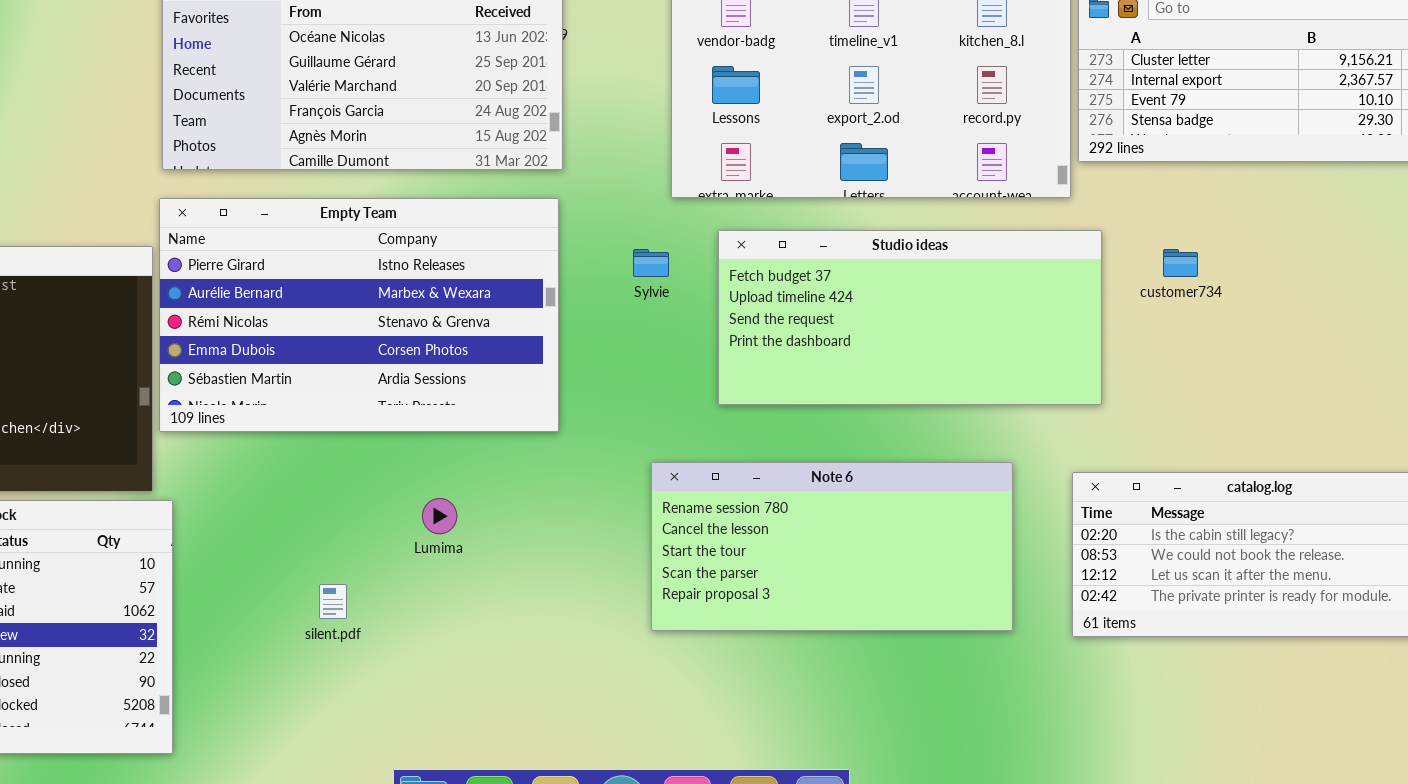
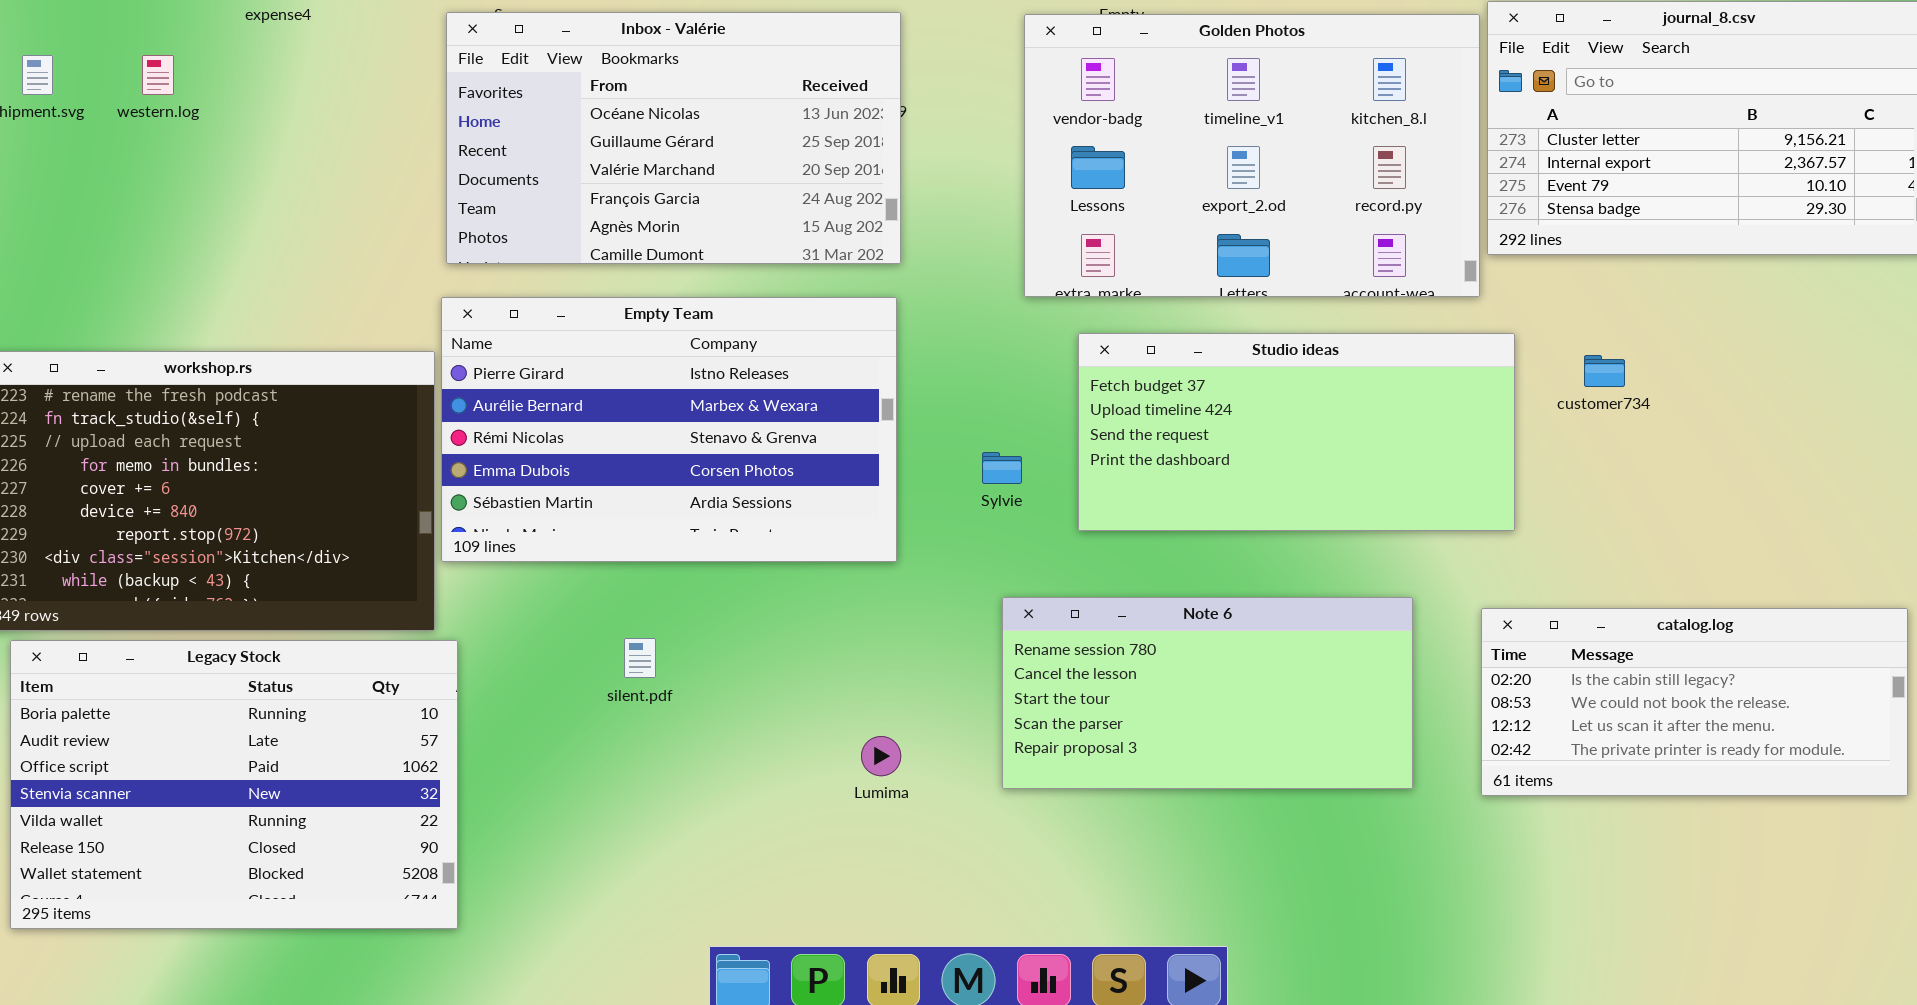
Sylvie: [633,249,669,277] -> [982,452,1022,484], moved
Lumima: [422,498,457,534] -> [861,736,901,776], moved
silent.pdf: [319,584,347,619] -> [624,638,656,678], moved

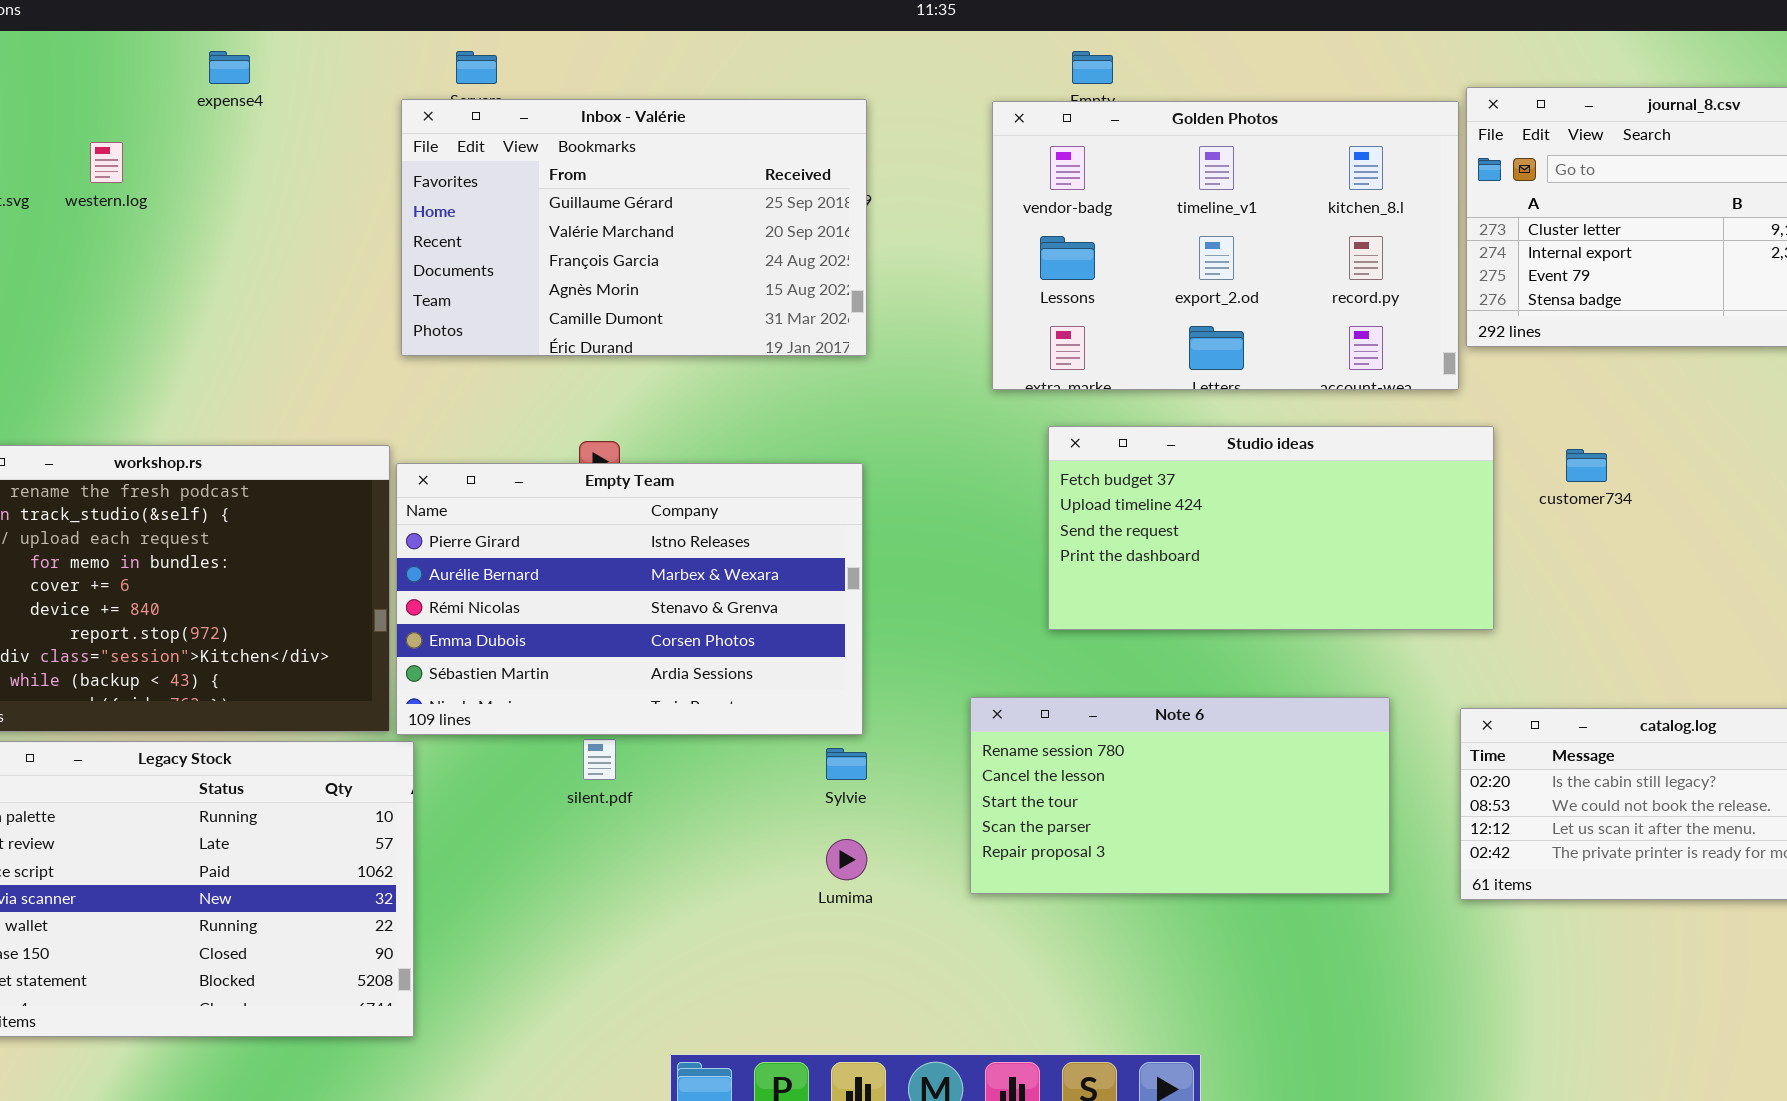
Inbox - Valérie: [446,12,901,264] -> [401,99,867,356], scrolled down 1 row
Empty Team: [441,297,897,562] -> [396,463,863,735], moved
Sylvie: [982,452,1022,484] -> [826,748,867,780], moved

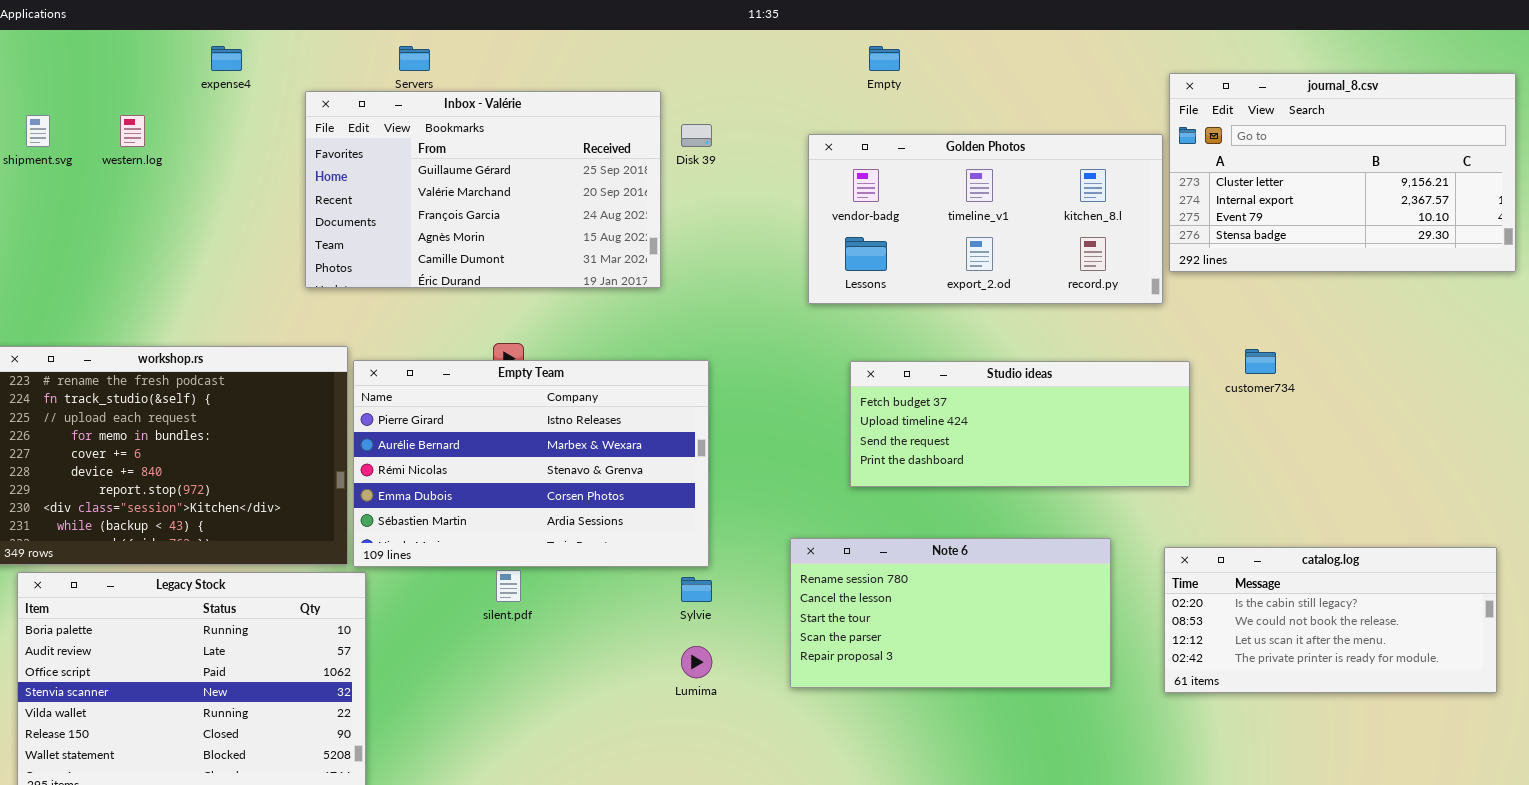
Inbox - Valérie: [401,99,867,356] -> [305,91,661,288], moved
Golden Photos: [992,101,1459,390] -> [808,134,1163,304], resized
Studio ideas: [1048,426,1494,630] -> [850,361,1190,487], resized

